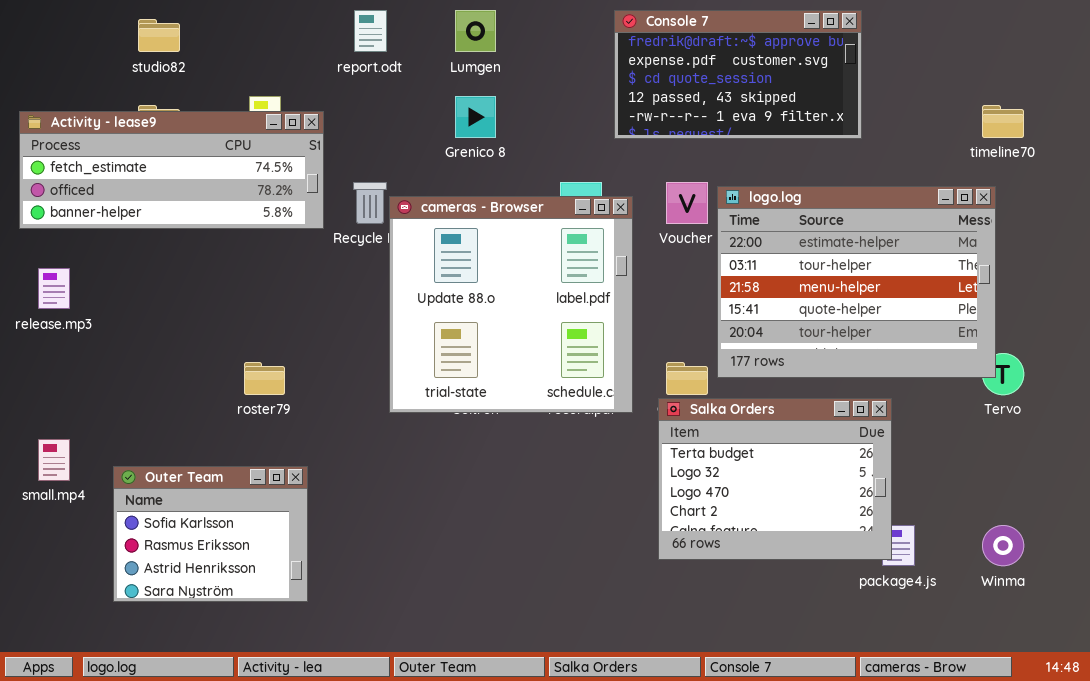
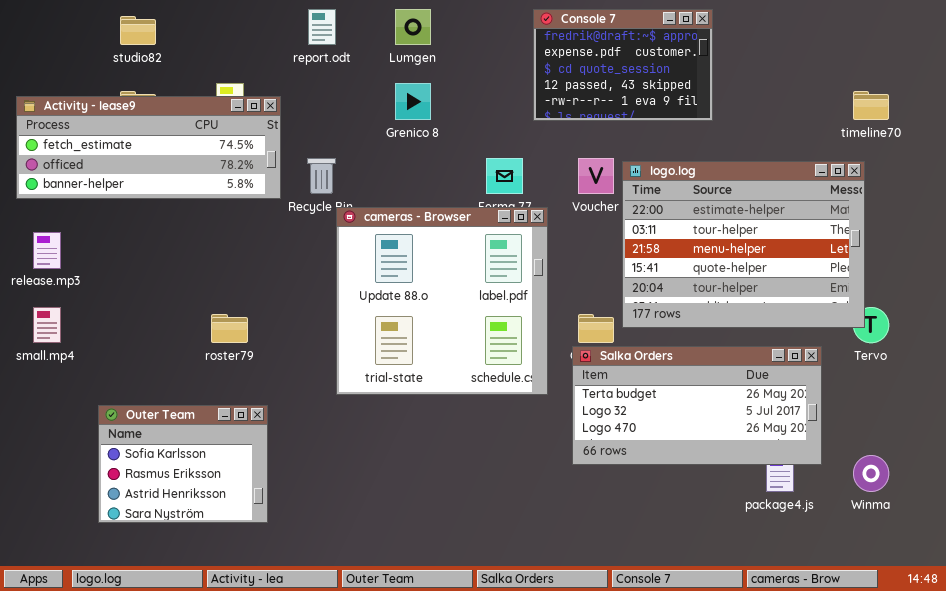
Console 7: [614,10,862,139] -> [533,9,713,121], resized
cameras - Browser: [389,196,633,413] -> [336,207,548,395], moved
Salka Orders: [658,398,892,560] -> [572,346,822,465], resized
small.mp4: [38,439,70,481] -> [33,307,61,343], moved

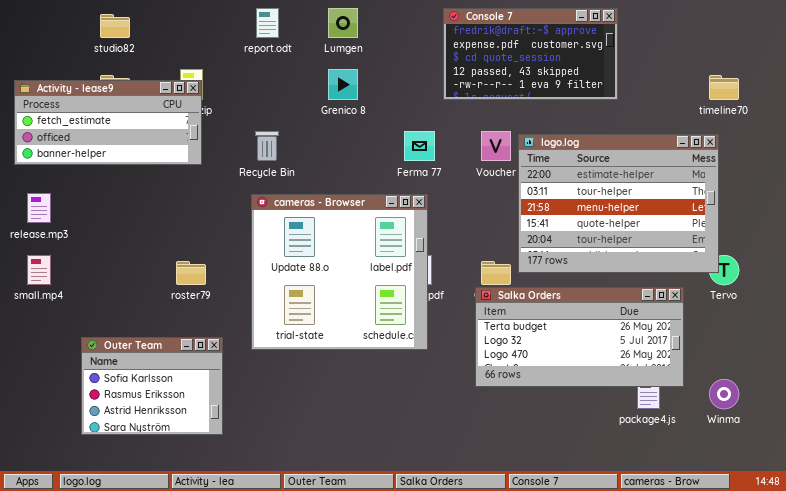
Console 7: [533,9,713,121] -> [443,8,618,100], resized
Activity - lease9: [16,96,281,199] -> [14,80,202,165], resized
cameras - Browser: [336,207,548,395] -> [251,194,428,350], moved

